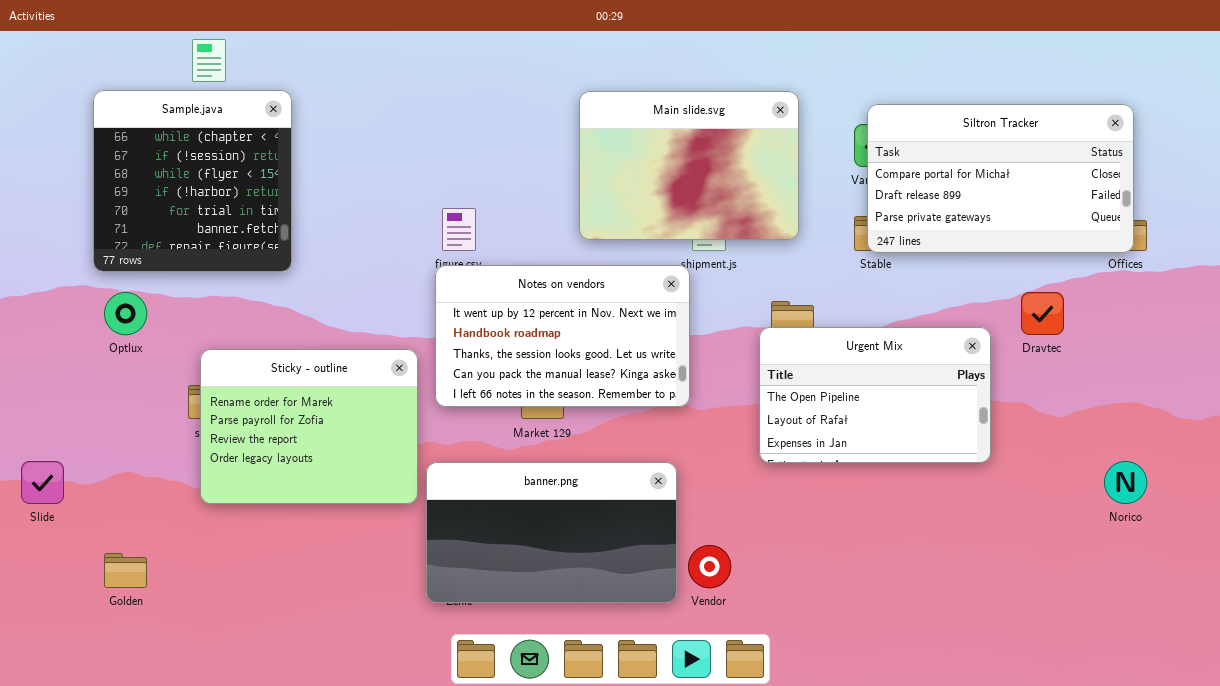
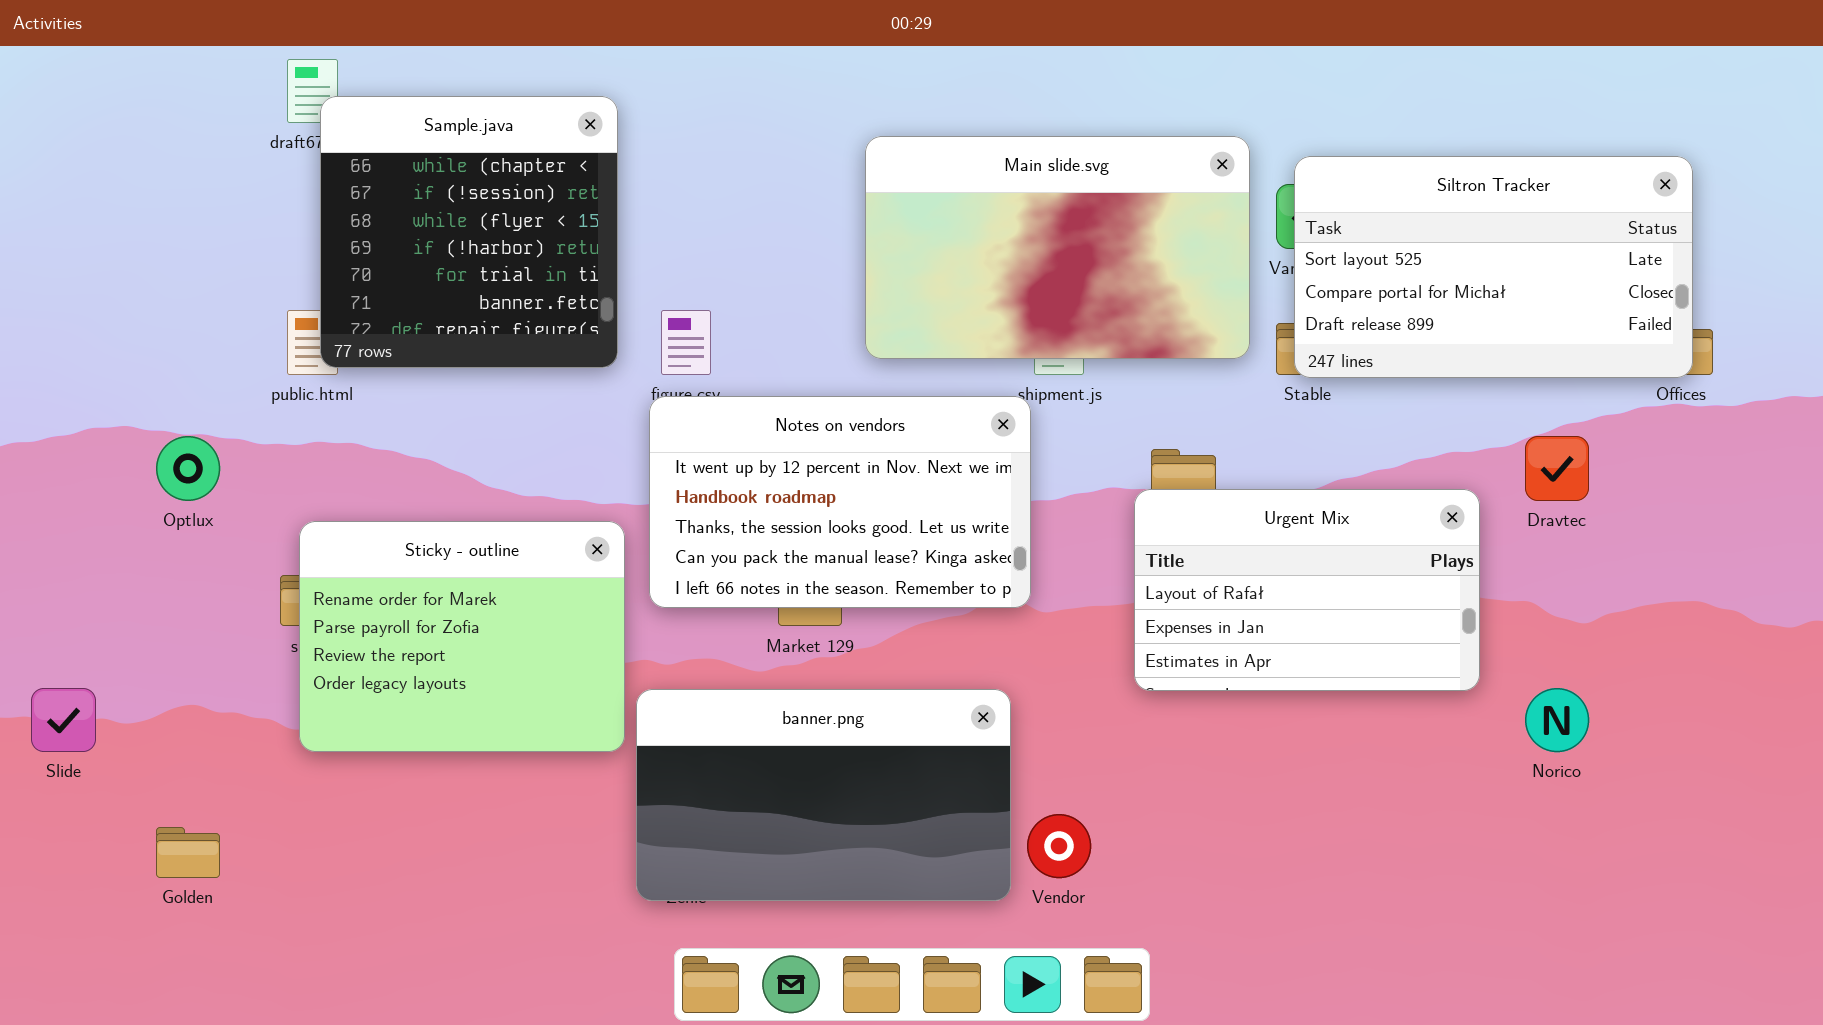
Sample.java: [93,90,292,272] -> [320,96,618,368], moved
Main slide.svg: [579,91,799,240] -> [865,136,1250,359], resized
Siltron Tracker: [867,104,1134,253] -> [1294,156,1693,378], scrolled up 1 row
Urgent Mix: [759,327,991,463] -> [1134,489,1480,691], scrolled down 1 row
Norico: [1104,461,1147,504] -> [1525,688,1589,752], moved

